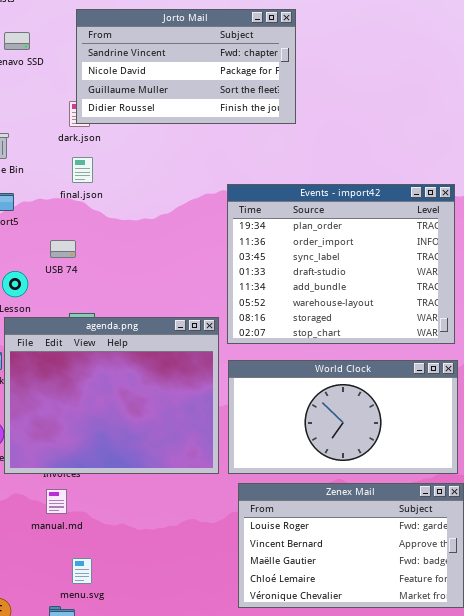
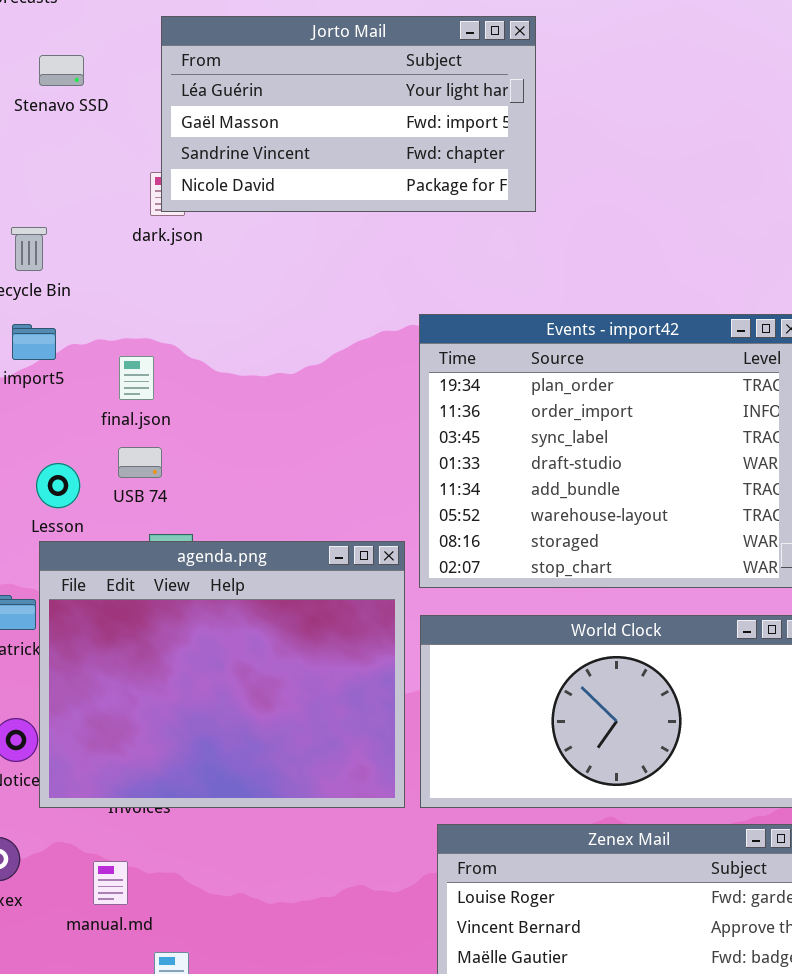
Jorto Mail: [76,9,296,124] -> [161,16,536,212], scrolled up 2 rows
final.json: [72,157,93,183] -> [119,356,154,400], moved
USB 74: [50,240,76,258] -> [118,447,162,478], moved
manual.md: [46,489,67,514] -> [93,861,128,905], moved

